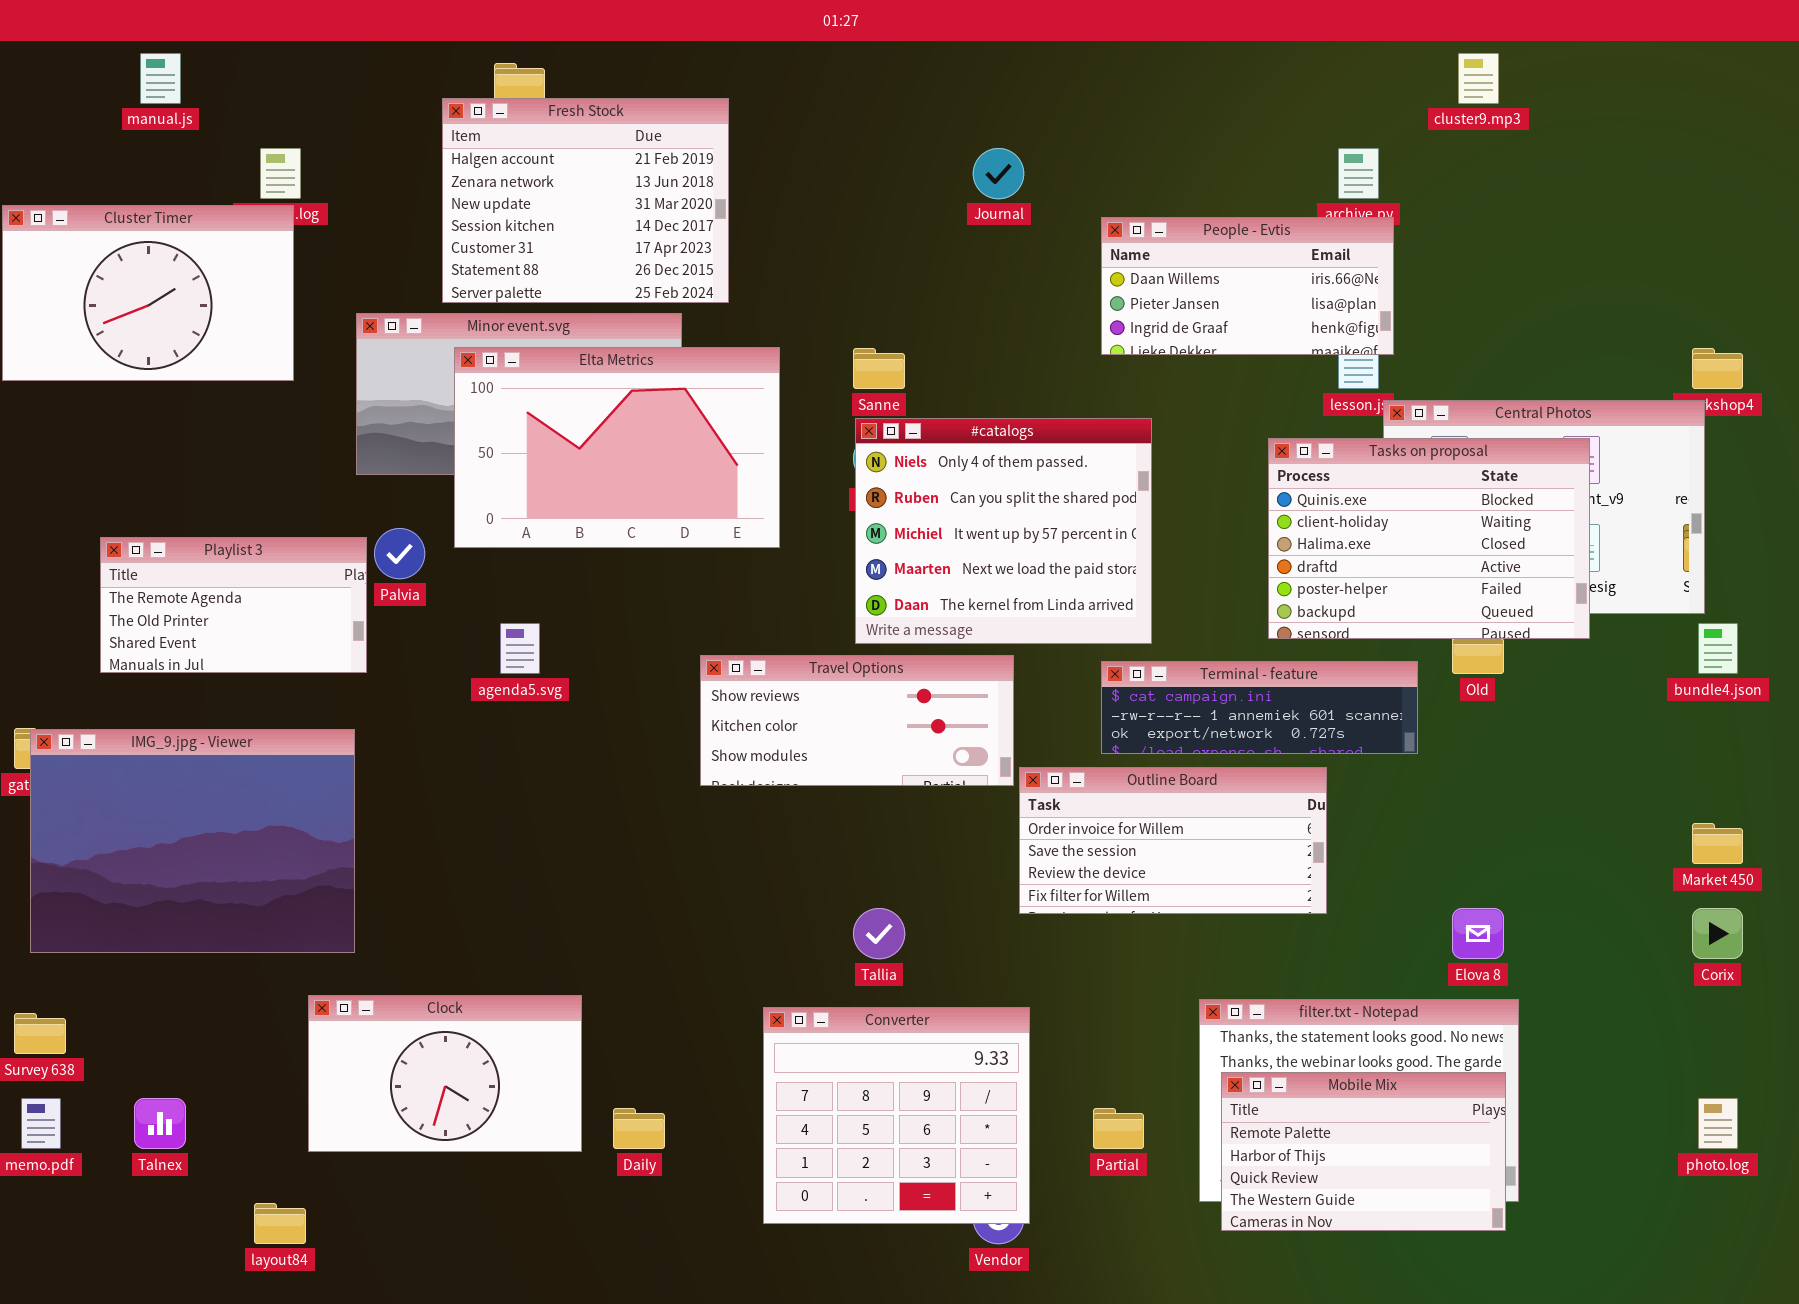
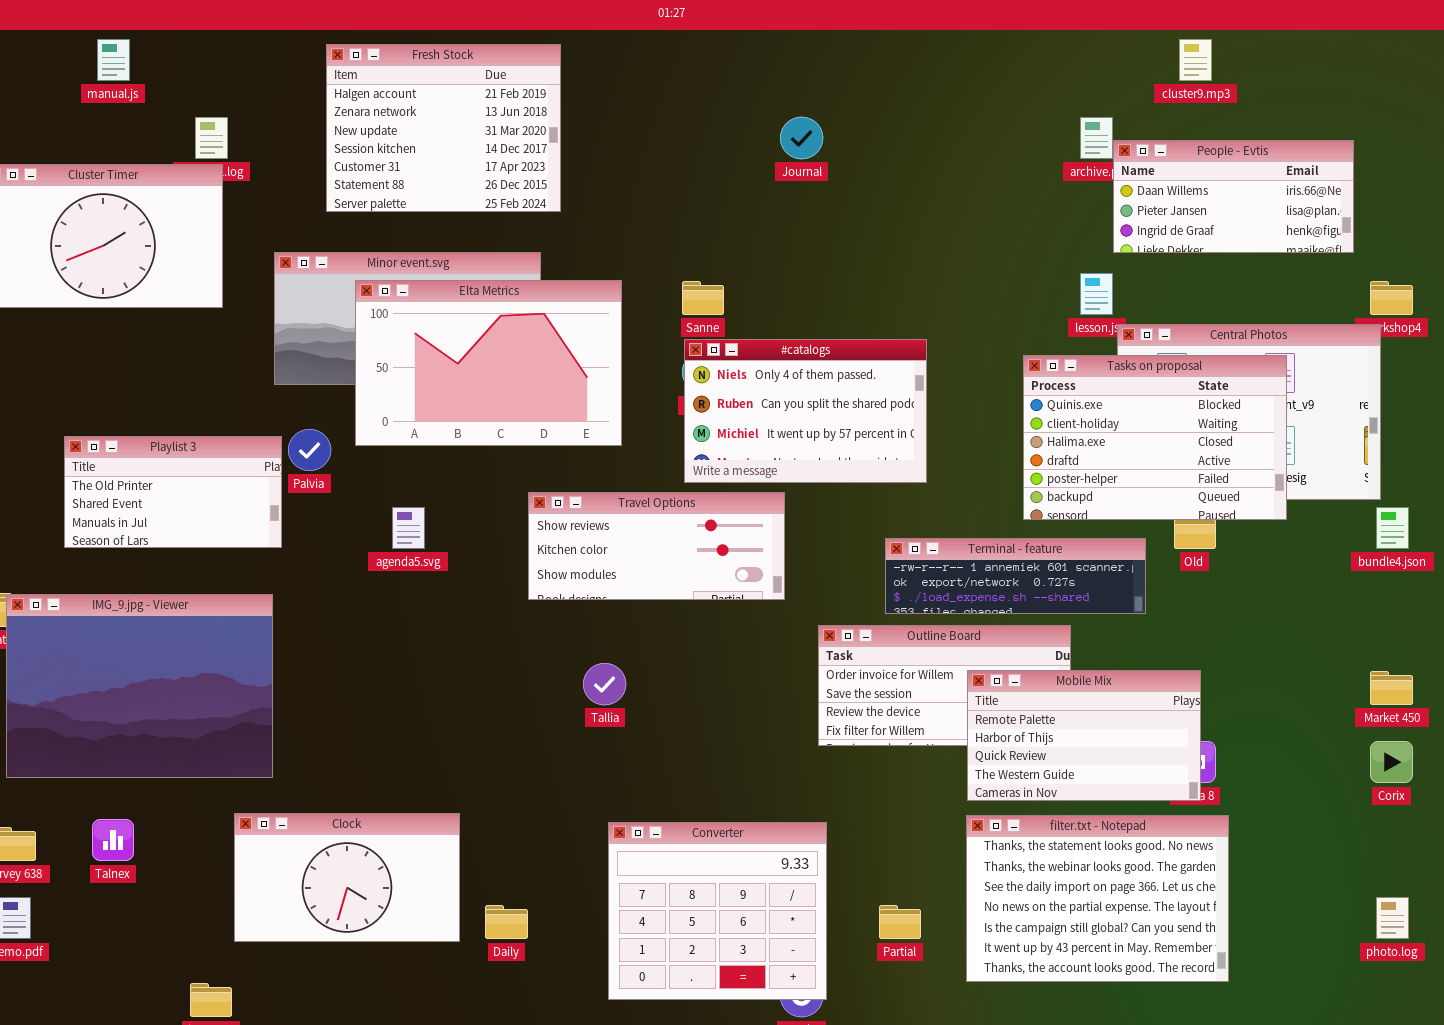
Fresh Stock: [442,98,729,303] -> [326,44,561,212], moved
People - Evtis: [1101,217,1394,355] -> [1113,140,1354,253], moved
#catalogs: [855,418,1152,644] -> [684,339,927,483], resized
Playlist 3: [100,537,367,673] -> [64,436,282,548], scrolled down 1 row
Travel Options: [700,655,1014,786] -> [528,492,785,600], moved
Terminal - feature: [1101,661,1418,754] -> [885,538,1146,614], scrolled down 1 row
Tallia: [853,908,905,959] -> [583,663,626,705], moved
Mobile Mix: [1221,1072,1506,1231] -> [967,670,1201,801], moved
Talnex: [134,1098,186,1149] -> [92,819,134,861], moved

